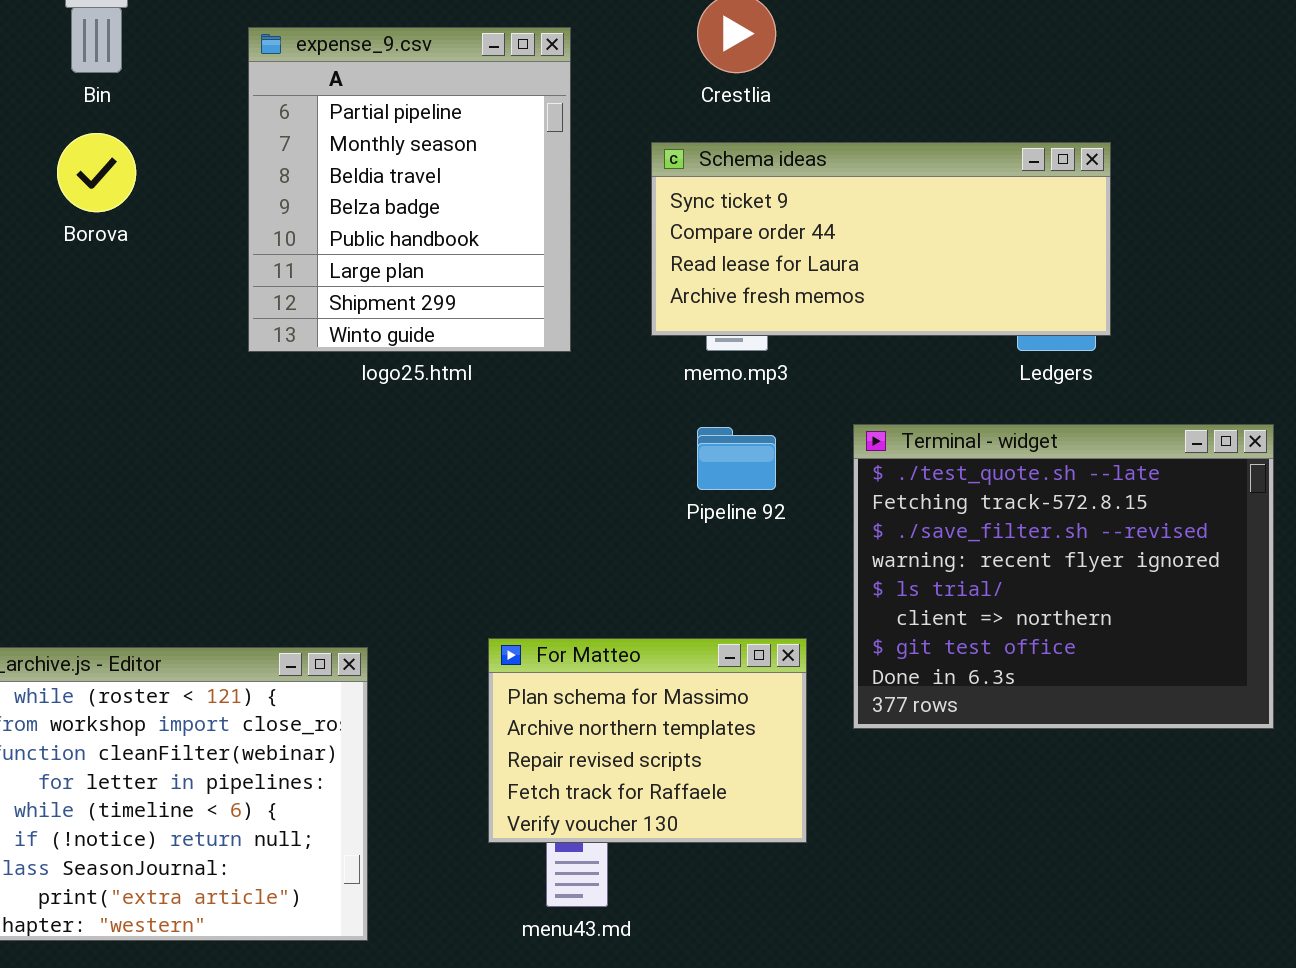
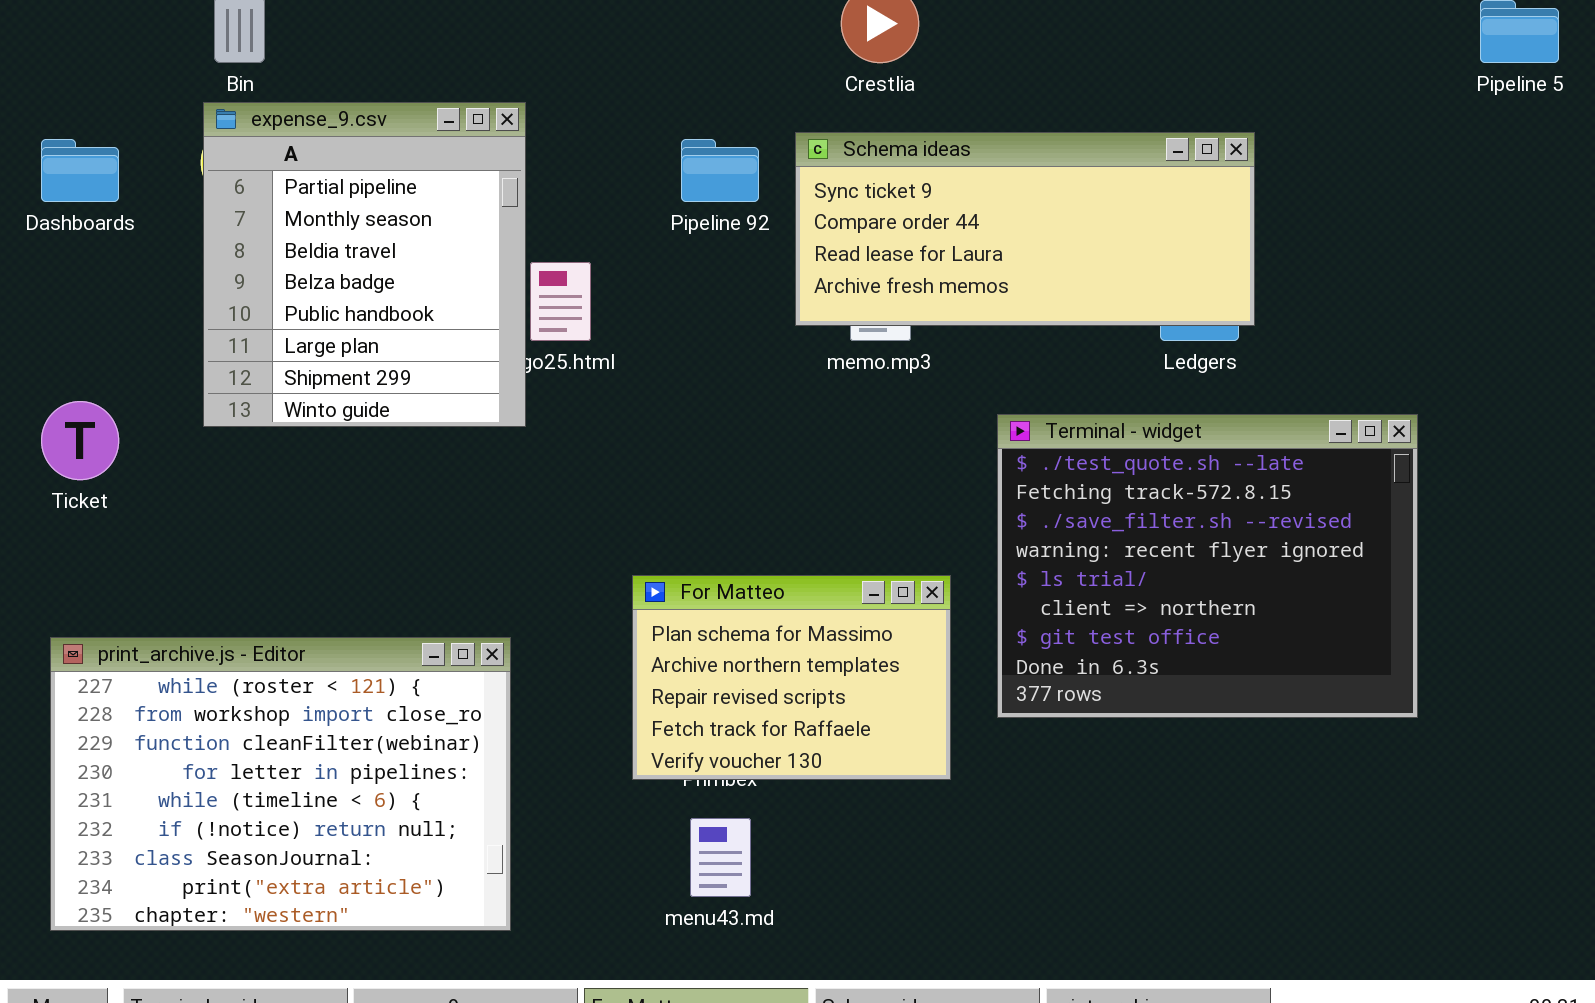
expense_9.csv: [248,27,571,352] -> [203,102,526,427], moved
Pipeline 92: [697,427,776,490] -> [681,139,759,202], moved
For Matteo: [488,638,807,843] -> [632,575,951,780], moved

